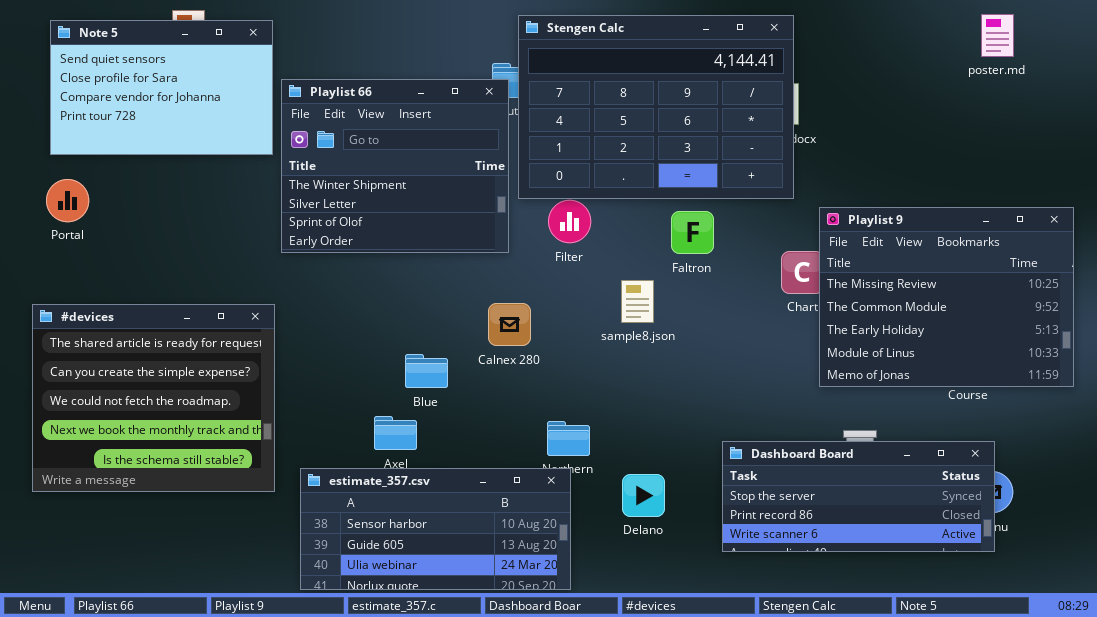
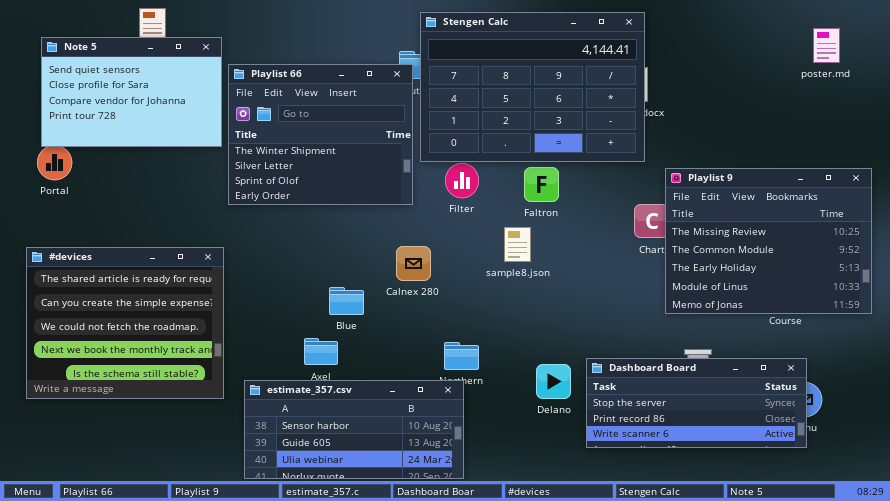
poster.md: [981,14,1014,57] -> [813,28,840,63], moved
Note 5: [50,20,273,155] -> [41,37,222,147], moved
Faltron: [671,211,714,254] -> [524,167,559,202], moved
Delano: [622,474,665,517] -> [536,364,571,399], moved

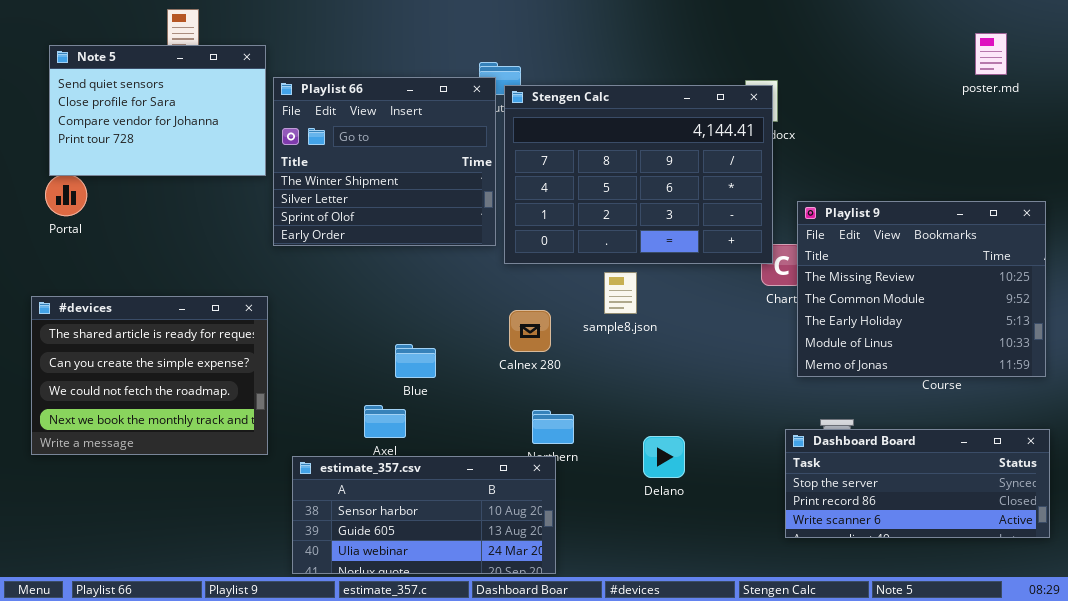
Stengen Calc: [420,12,645,162] -> [504,85,773,264], moved
Calnex 280: [396,246,431,281] -> [509,310,551,352], moved
#devices: [26,247,224,399] -> [31,296,268,455], resized
Dashboard Board: [586,358,807,448] -> [785,429,1050,538], moved

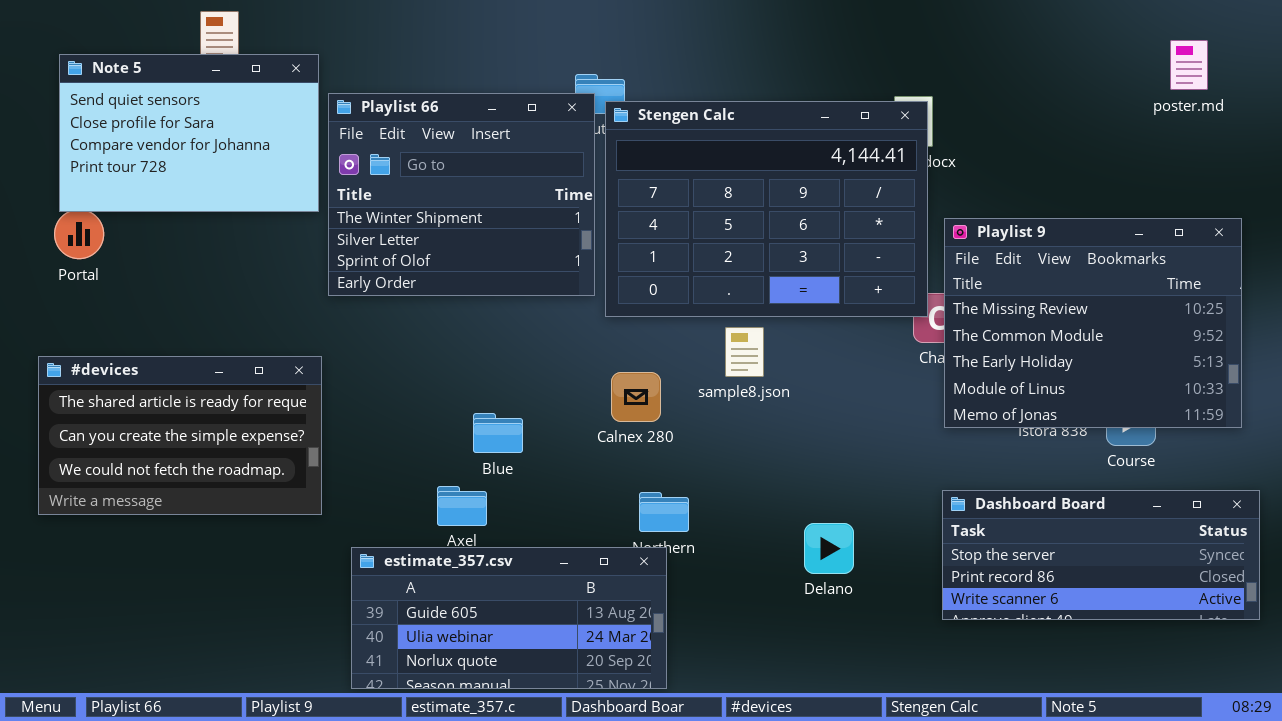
Playlist 9: [797,201,1046,377] -> [944,218,1242,428], moved
#devices: [31,296,268,455] -> [38,356,322,515], resized
Dashboard Board: [785,429,1050,538] -> [942,490,1260,620], moved
Delano: [643,436,685,478] -> [804,523,854,574], moved
estimate_357.csv: [292,456,556,574] -> [351,547,667,689], scrolled down 1 row

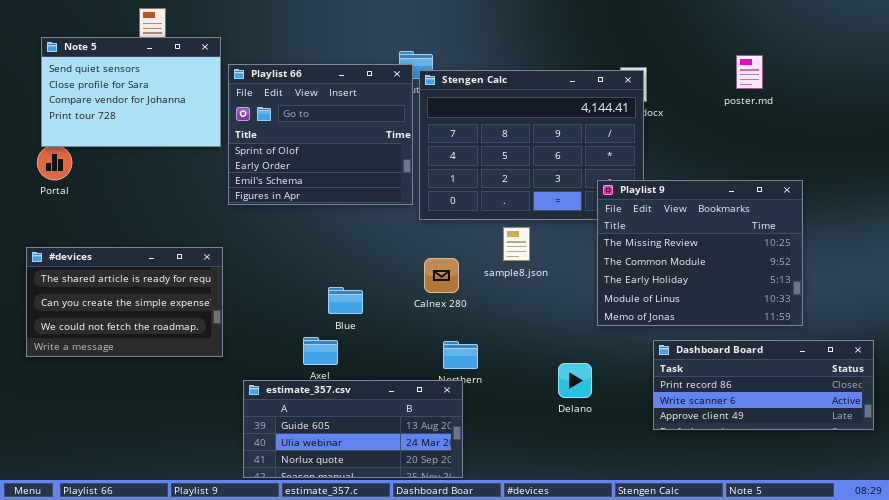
poster.md: [1170,40,1208,90] -> [736,55,763,89], moved
Playlist 66: [328,93,595,296] -> [228,64,413,205], scrolled down 2 rows
Playlist 9: [944,218,1242,428] -> [597,180,803,326], moved
Dashboard Board: [942,490,1260,620] -> [653,340,874,430], scrolled down 1 row

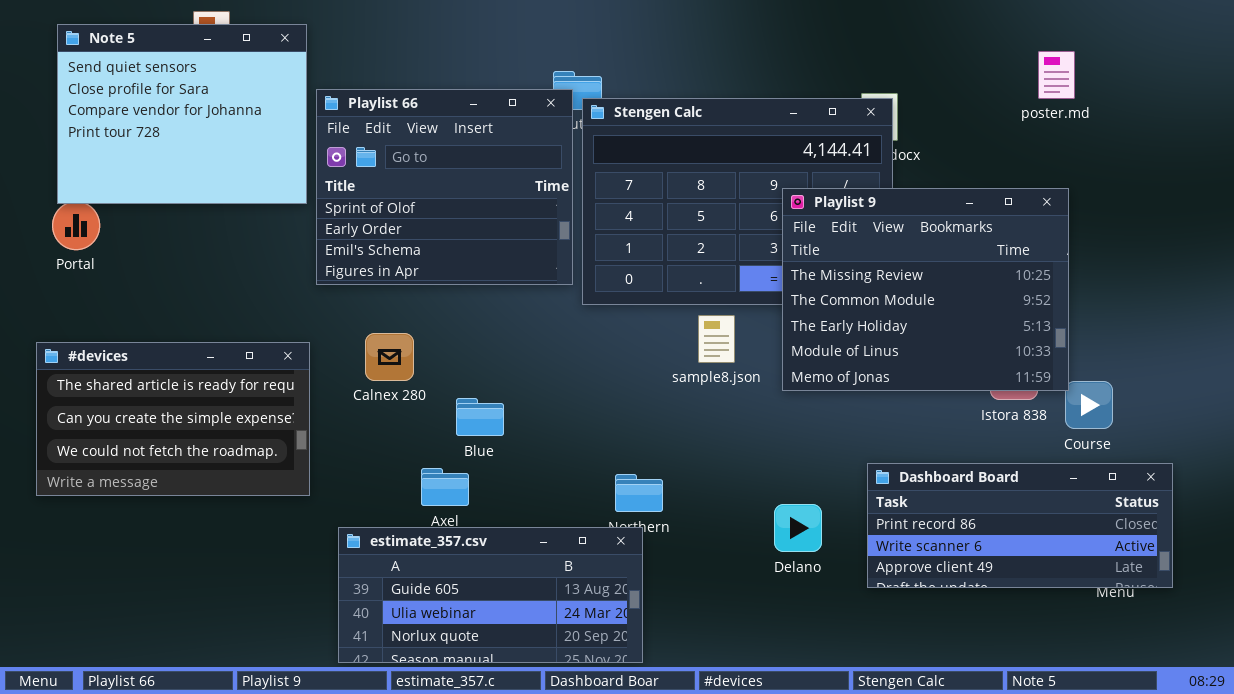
Note 5: [41,37,221,147] -> [57,24,307,204], resized
poster.md: [736,55,763,89] -> [1038,51,1075,99], moved
Playlist 9: [597,180,803,326] -> [782,188,1069,391], moved
Calnex 280: [424,258,459,293] -> [365,333,414,381], moved
Dashboard Board: [653,340,874,430] -> [867,463,1173,588], moved

